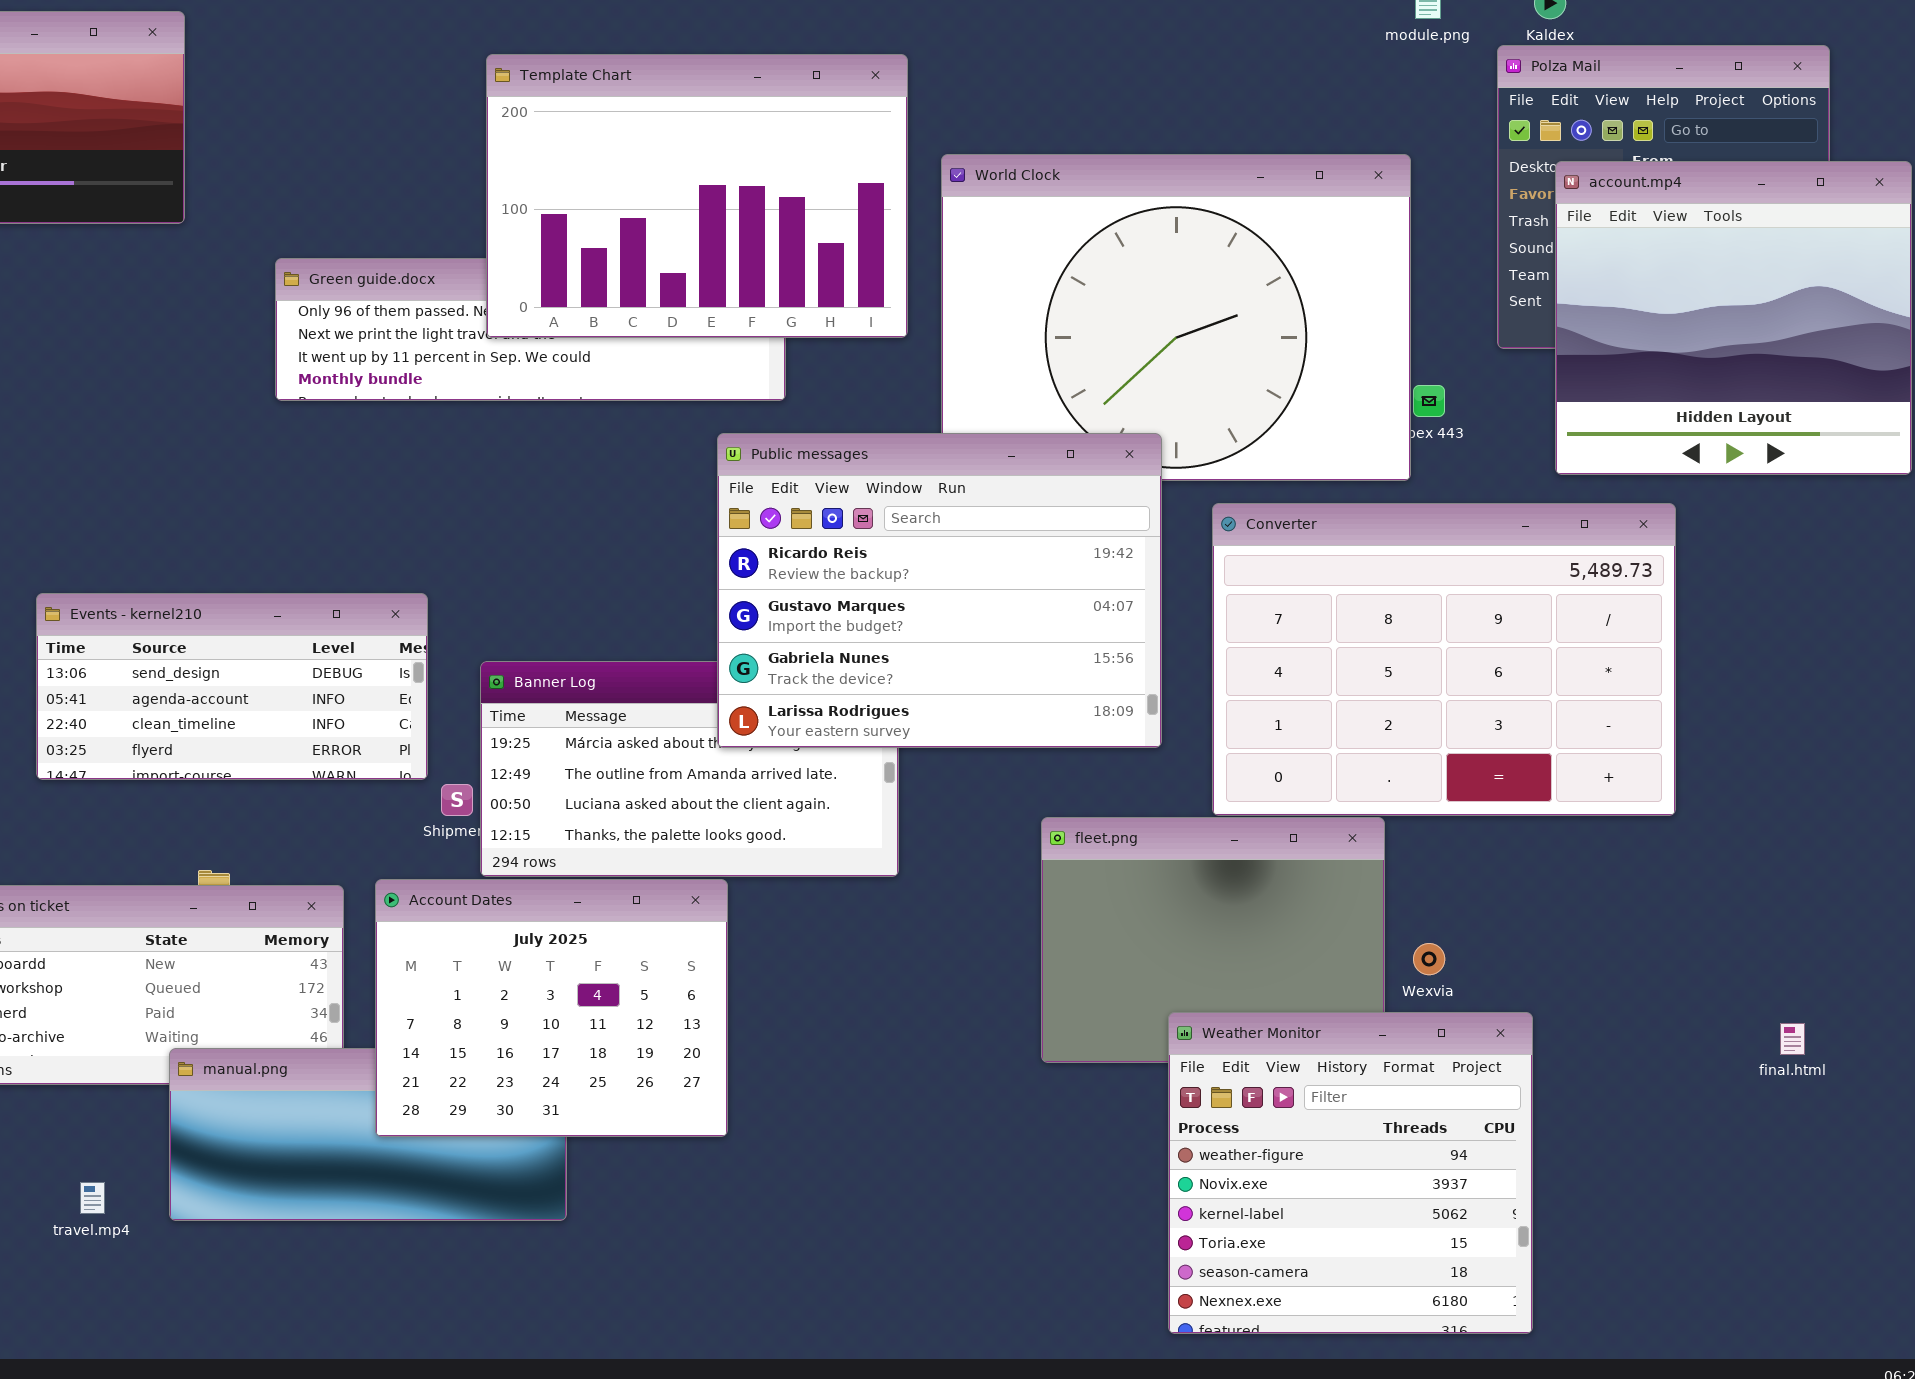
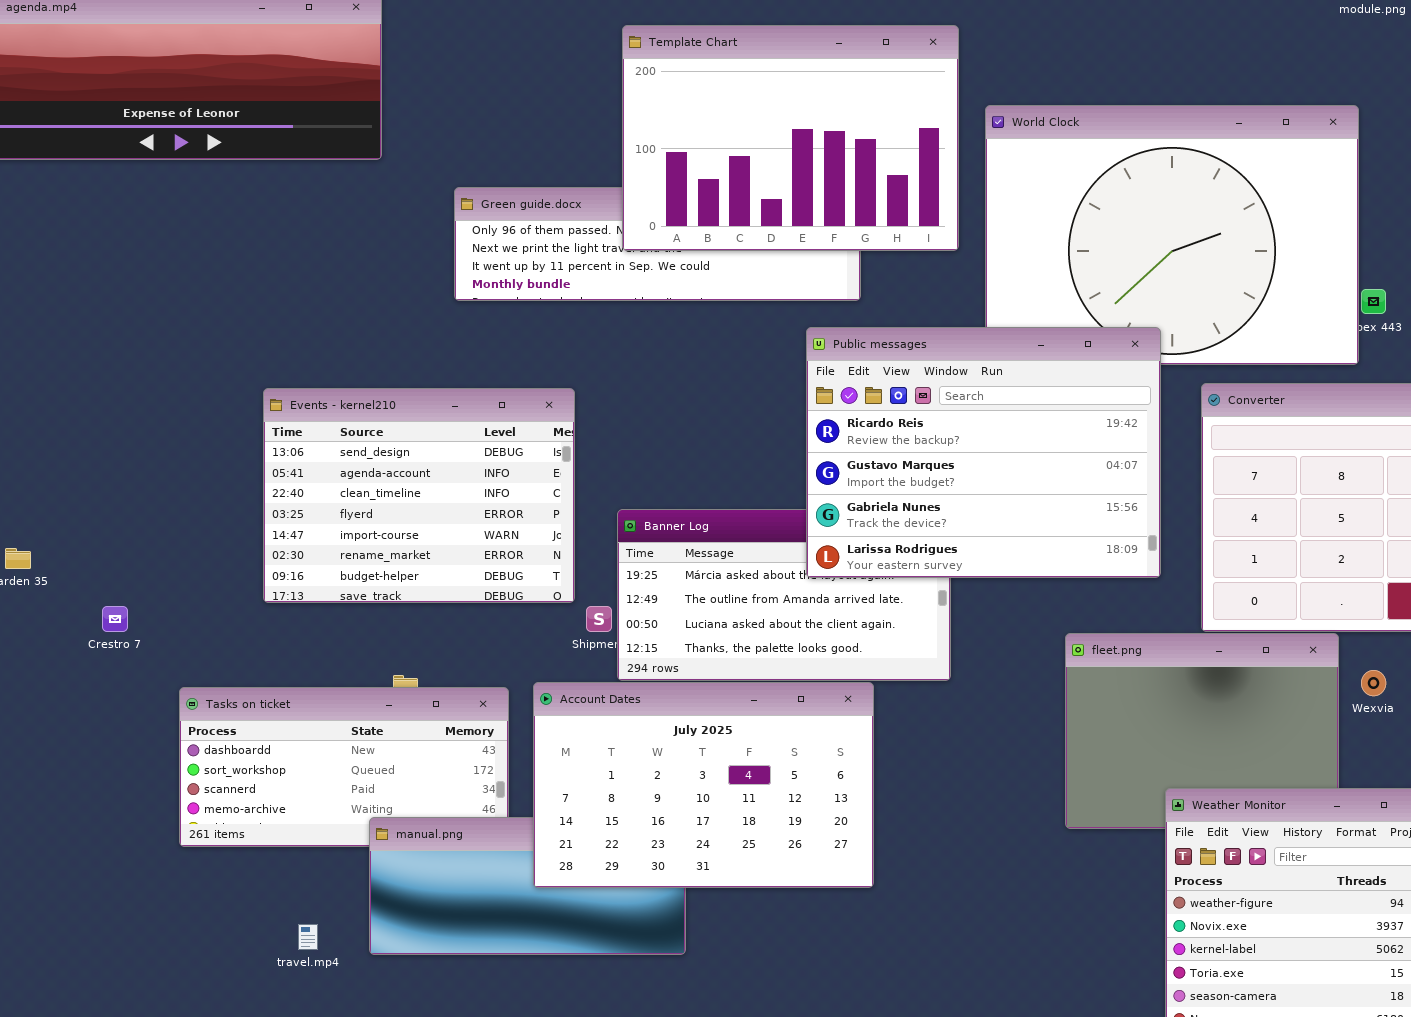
Events - kernel210: [36,593,428,780] -> [263,388,575,603], resized
Account Dates: [375,879,728,1137] -> [533,682,874,888], resized
Wexvia: [1413,943,1445,975] -> [1361,670,1386,696], moved

